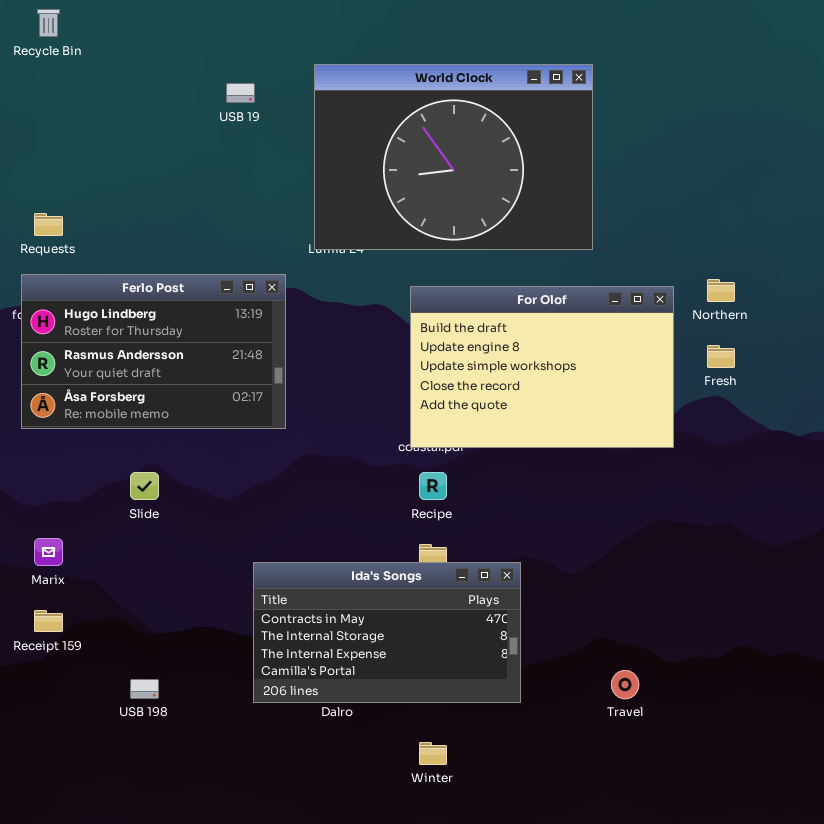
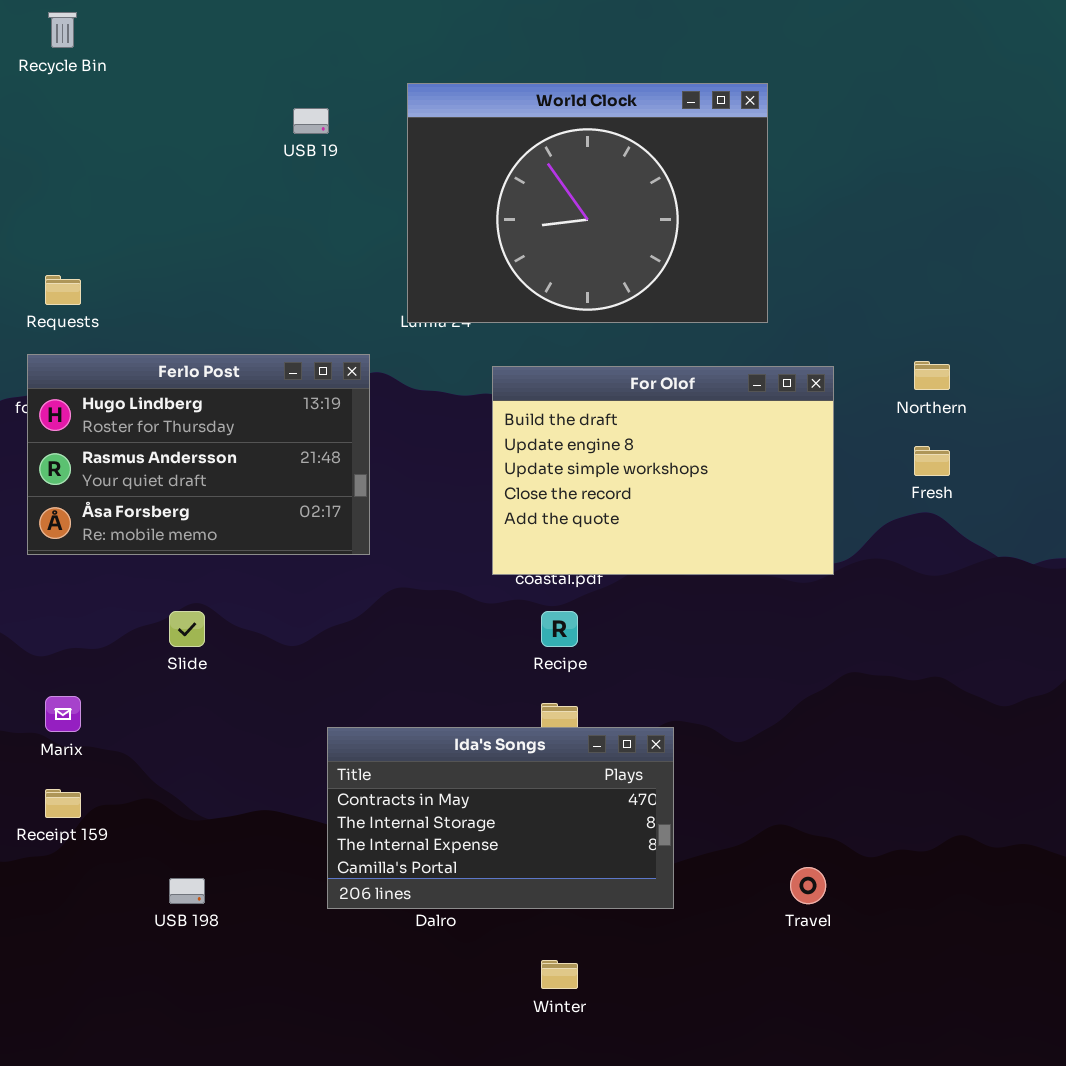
For Olof: [410,286,674,448] -> [492,366,834,575], moved

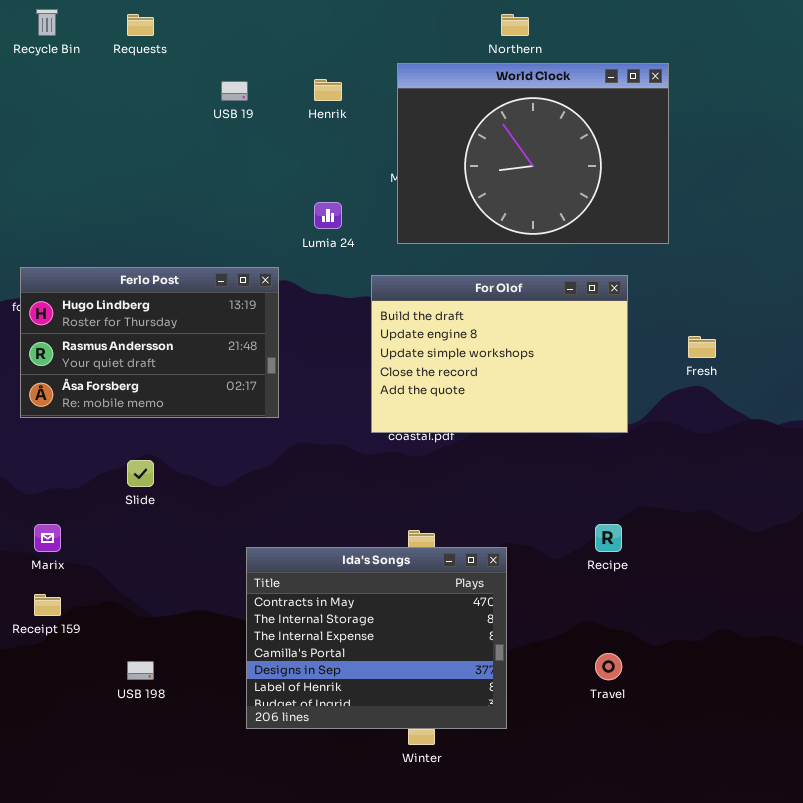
World Clock: [407,83,768,323] -> [397,63,669,244], moved
Requests: [45,275,81,305] -> [127,14,154,36], moved
Northern: [914,361,950,390] -> [501,14,529,36], moved
Recipe: [541,611,578,647] -> [595,524,622,552], moved
Ida's Songs: [327,727,674,909] -> [246,547,507,729], resized

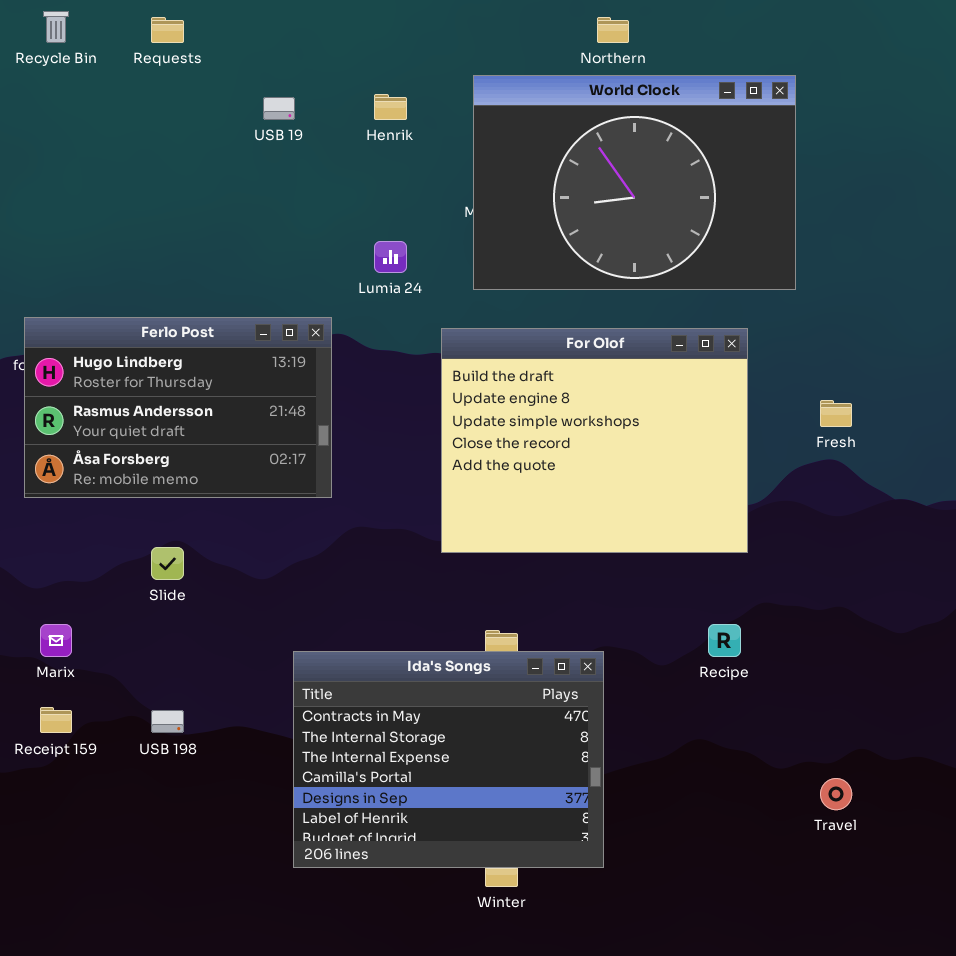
For Olof: [371,275,628,433] -> [441,328,748,553], resized
Travel: [595,653,622,680] -> [820,778,852,810], moved
USB 198: [127,661,154,680] -> [151,710,184,733], moved

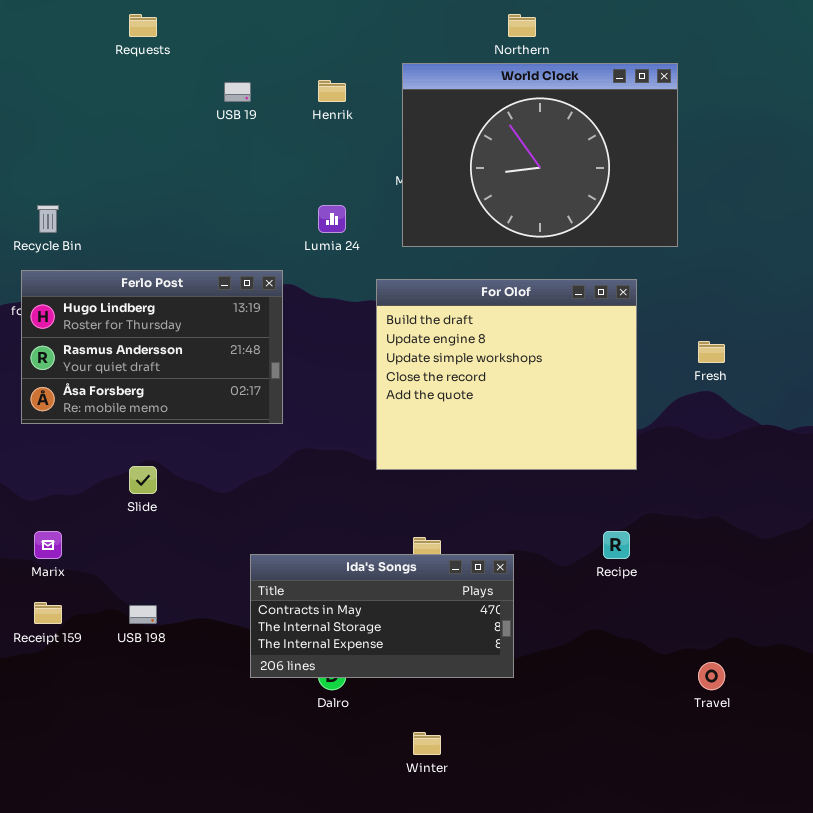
Recycle Bin: [43,11,69,43] -> [37,205,59,233], moved
Ida's Songs: [293,651,604,868] -> [250,554,514,678], resized

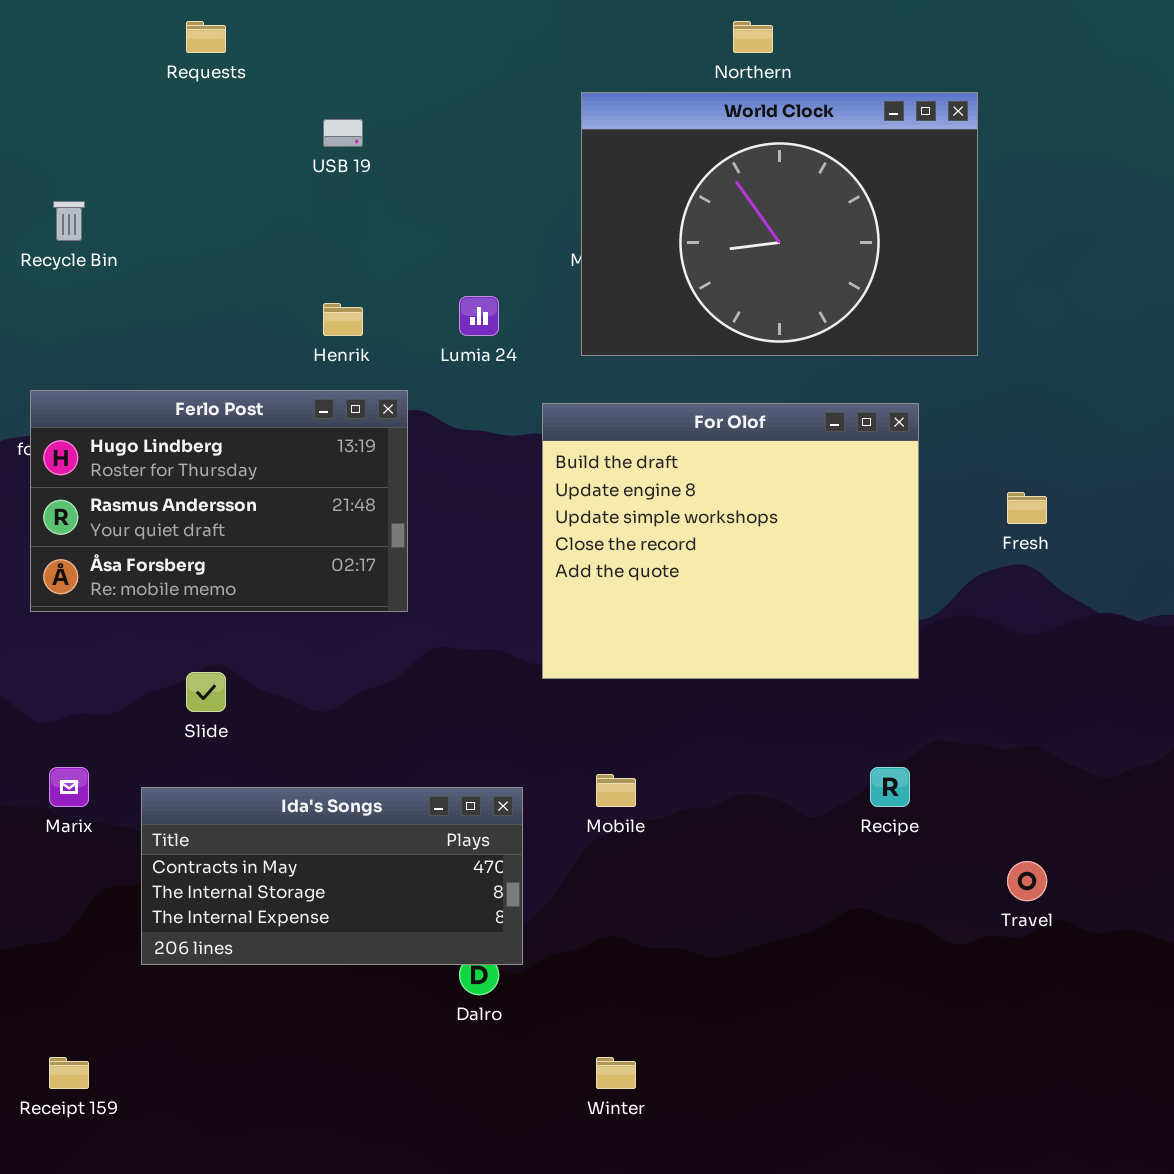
Henrik: [318,80,346,102] -> [323,303,363,336], moved
Recycle Bin: [37,205,59,233] -> [53,201,85,241], moved
Ida's Songs: [250,554,514,678] -> [141,787,523,965], moved
Receipt 159: [34,602,62,624] -> [49,1057,89,1089], moved
Travel: [698,662,725,690] -> [1007,861,1047,901], moved

